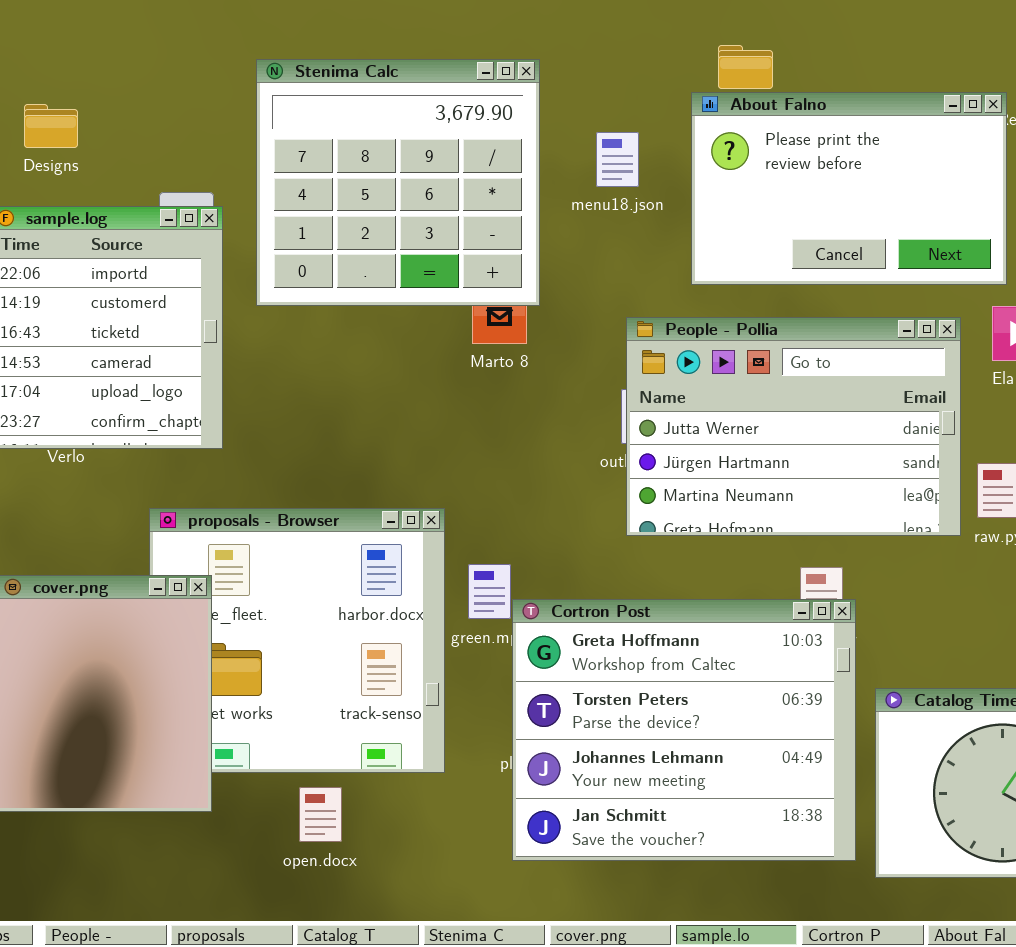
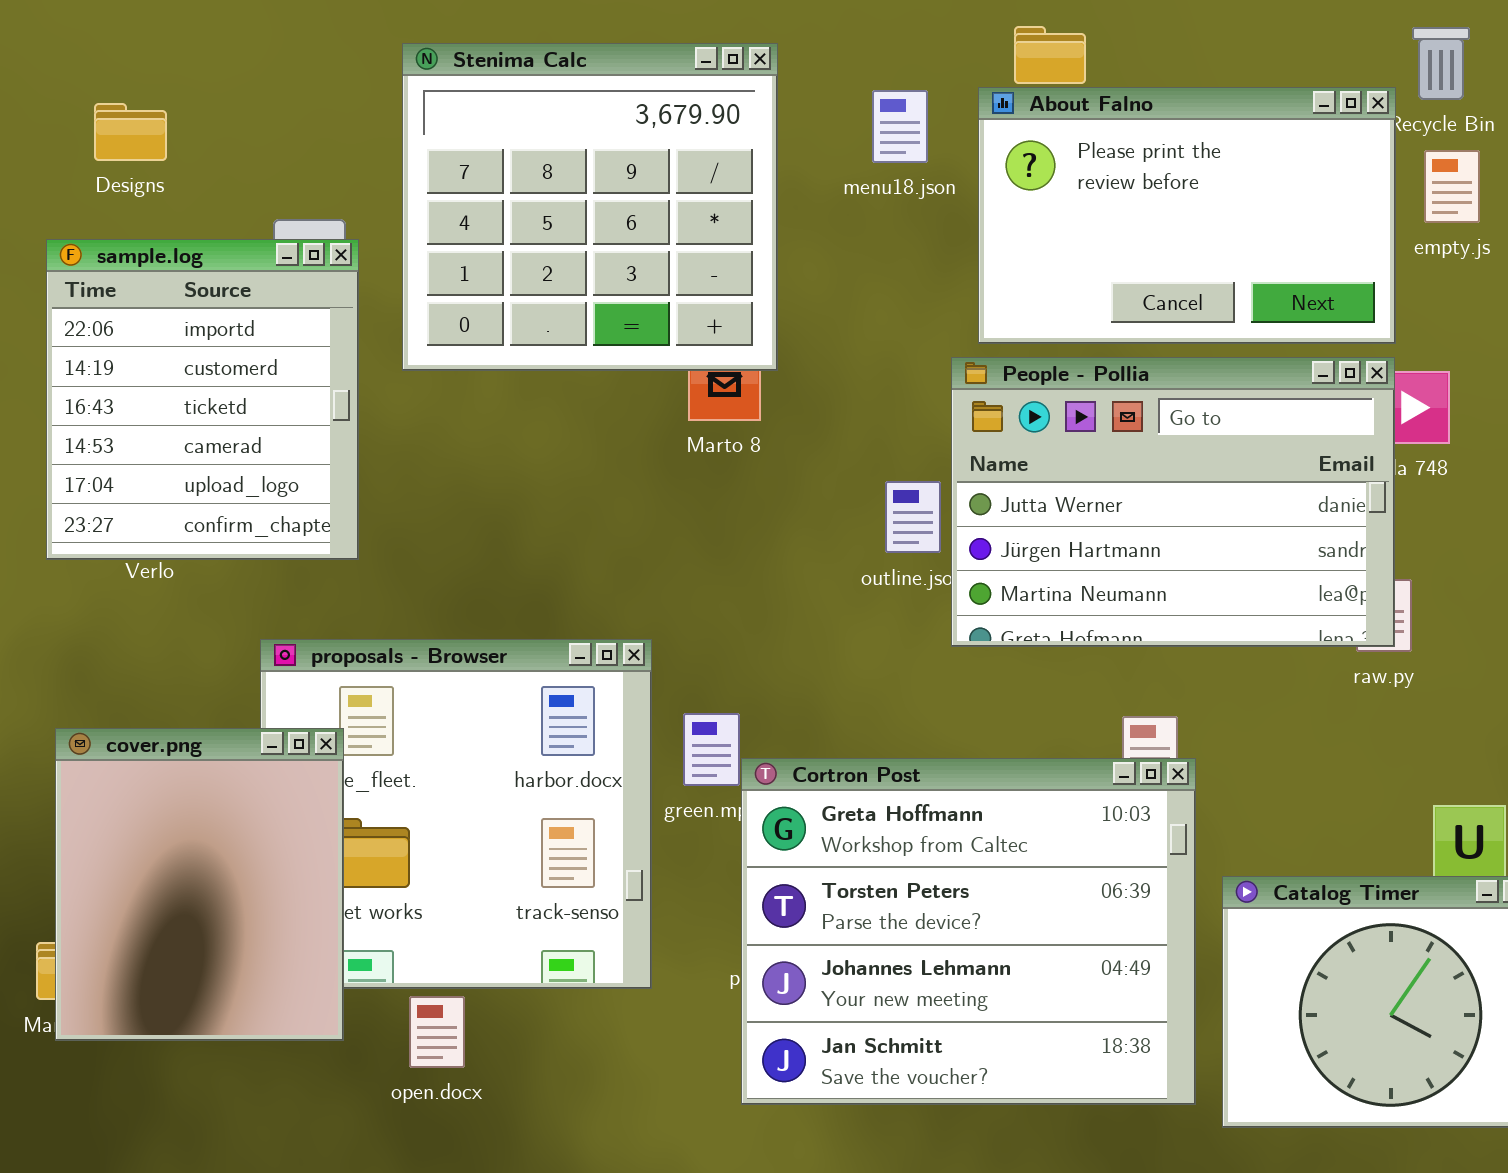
menu18.json: [596,132,639,187] -> [872,90,928,163], moved
People - Pollia: [626,317,961,536] -> [951,357,1395,647], moved
open.docx: [299,787,342,842] -> [409,996,465,1068], moved

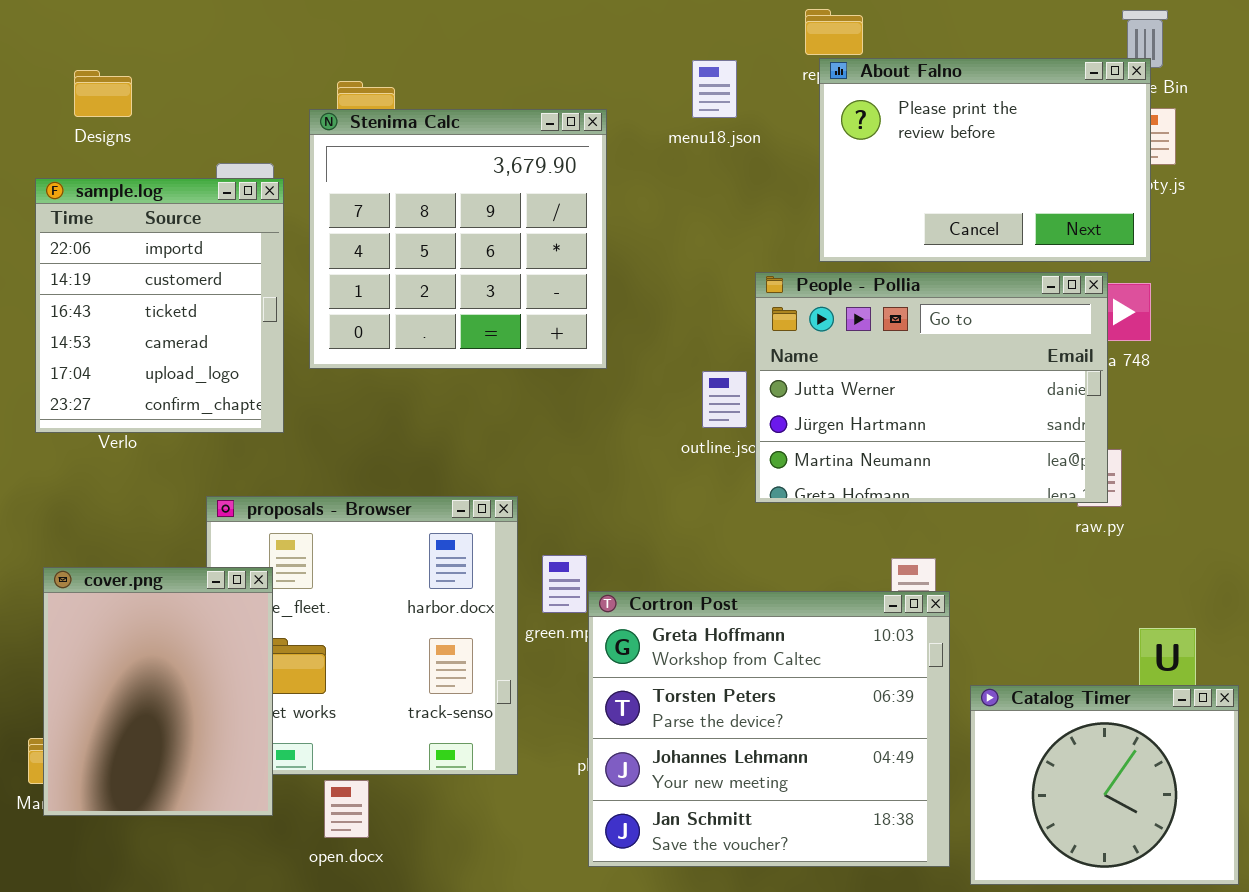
Stenima Calc: [402,43,778,371] -> [309,109,607,369], moved
About Falno: [978,87,1396,344] -> [819,58,1151,262], moved

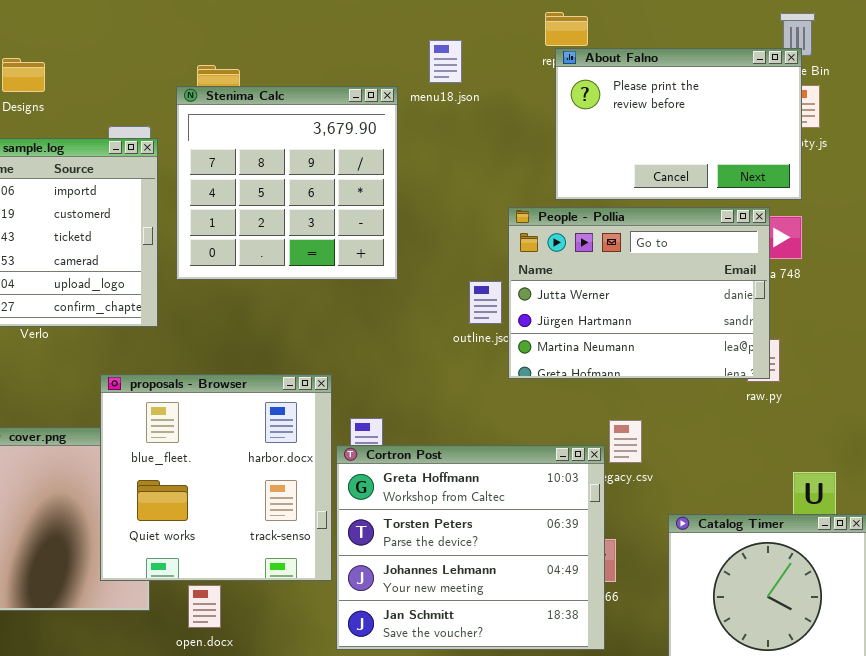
menu18.json: [692,60,737,118] -> [429,40,462,83], moved
proposals - Browser: [206,496,518,775] -> [100,374,332,581], raised
Cortron Post: [588,591,950,867] -> [336,445,605,650], moved

